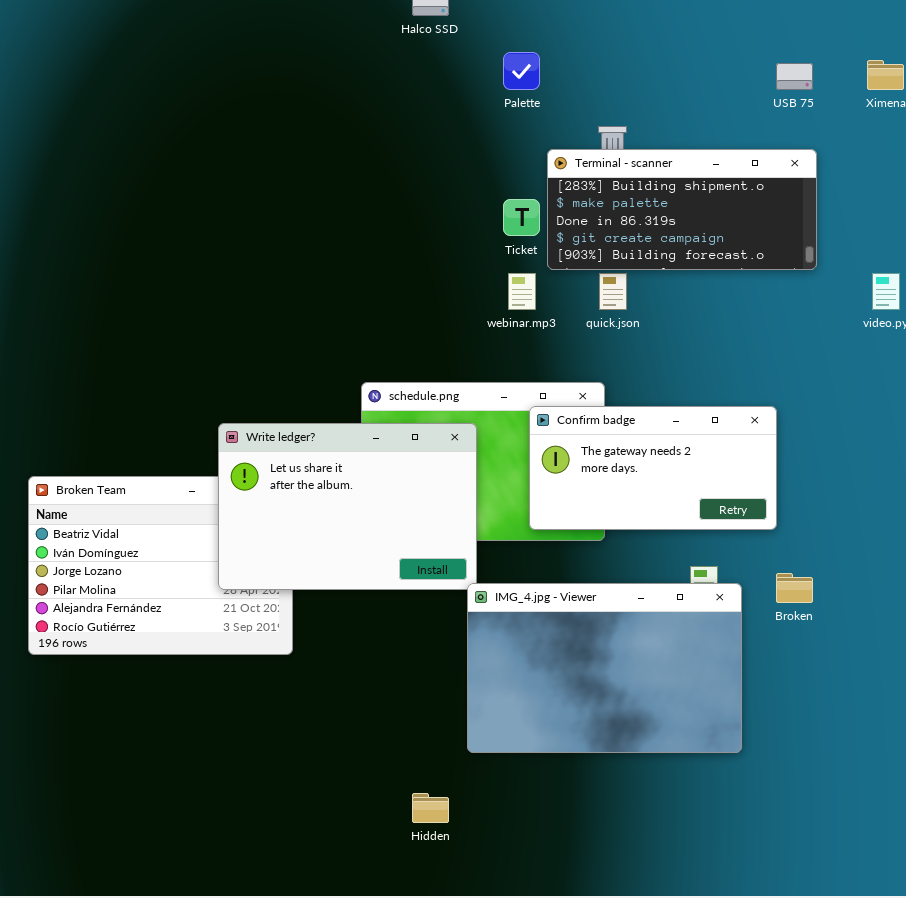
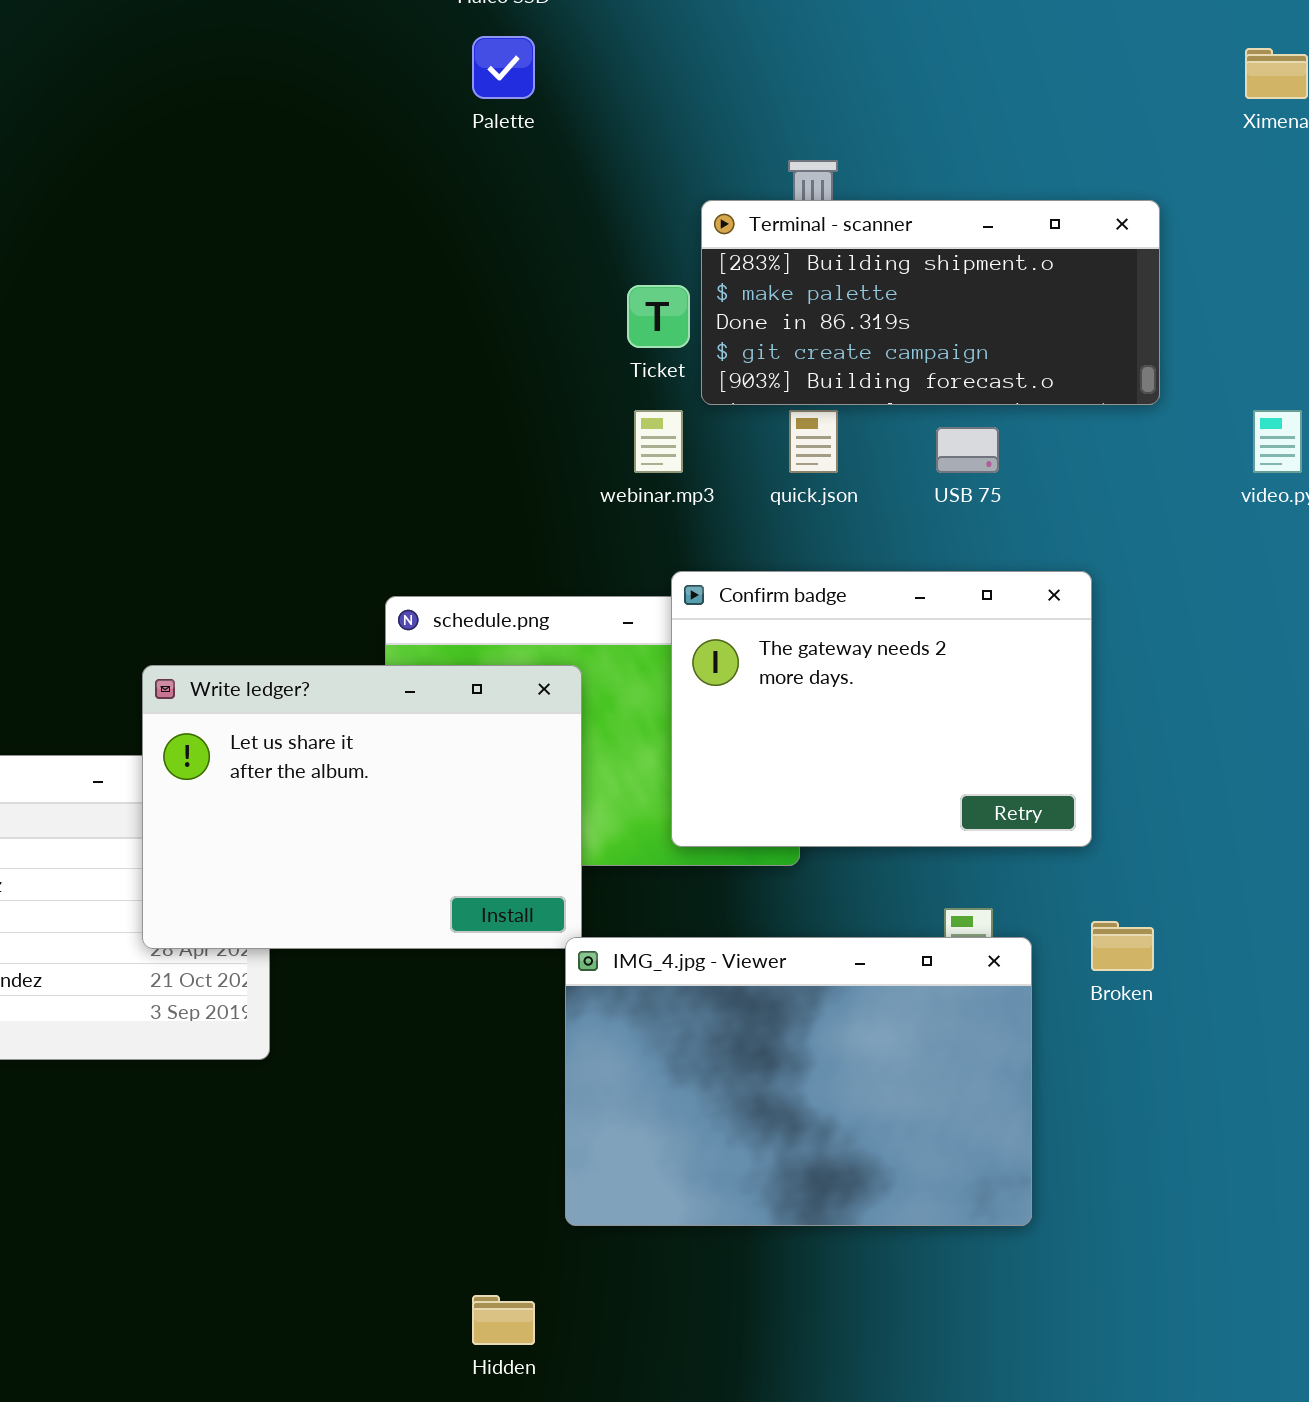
Palette: [503,52,540,90] -> [472,36,535,99], moved
USB 75: [776,63,813,90] -> [936,427,999,473], moved
Confirm badge: [529,406,777,530] -> [671,571,1092,847], resized

